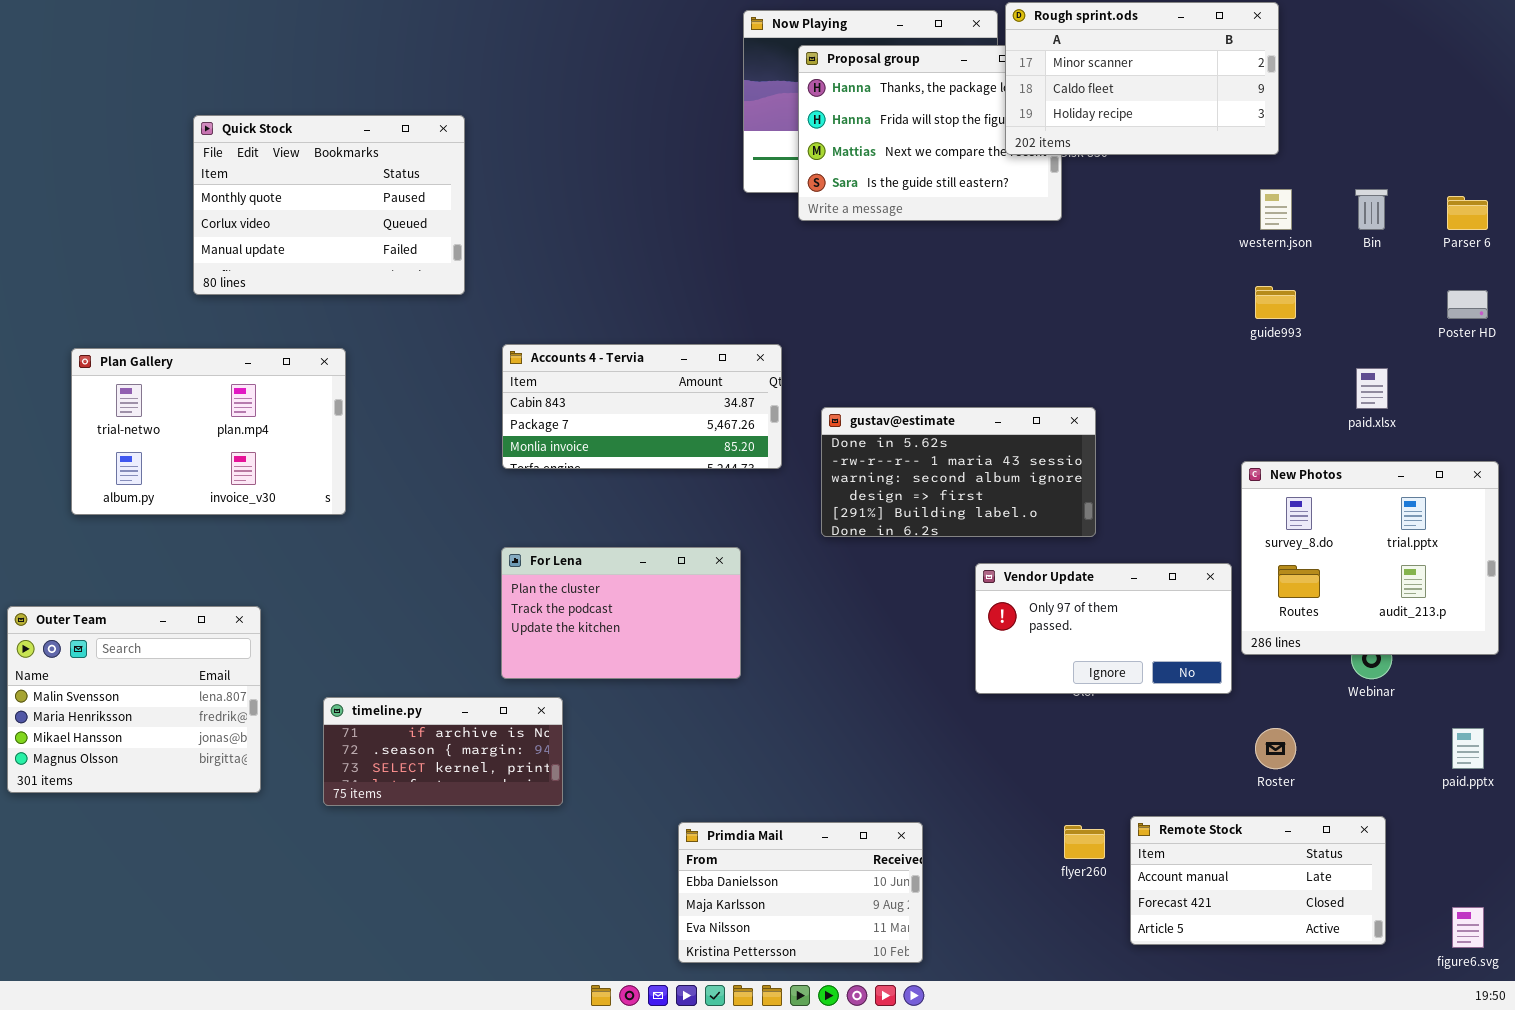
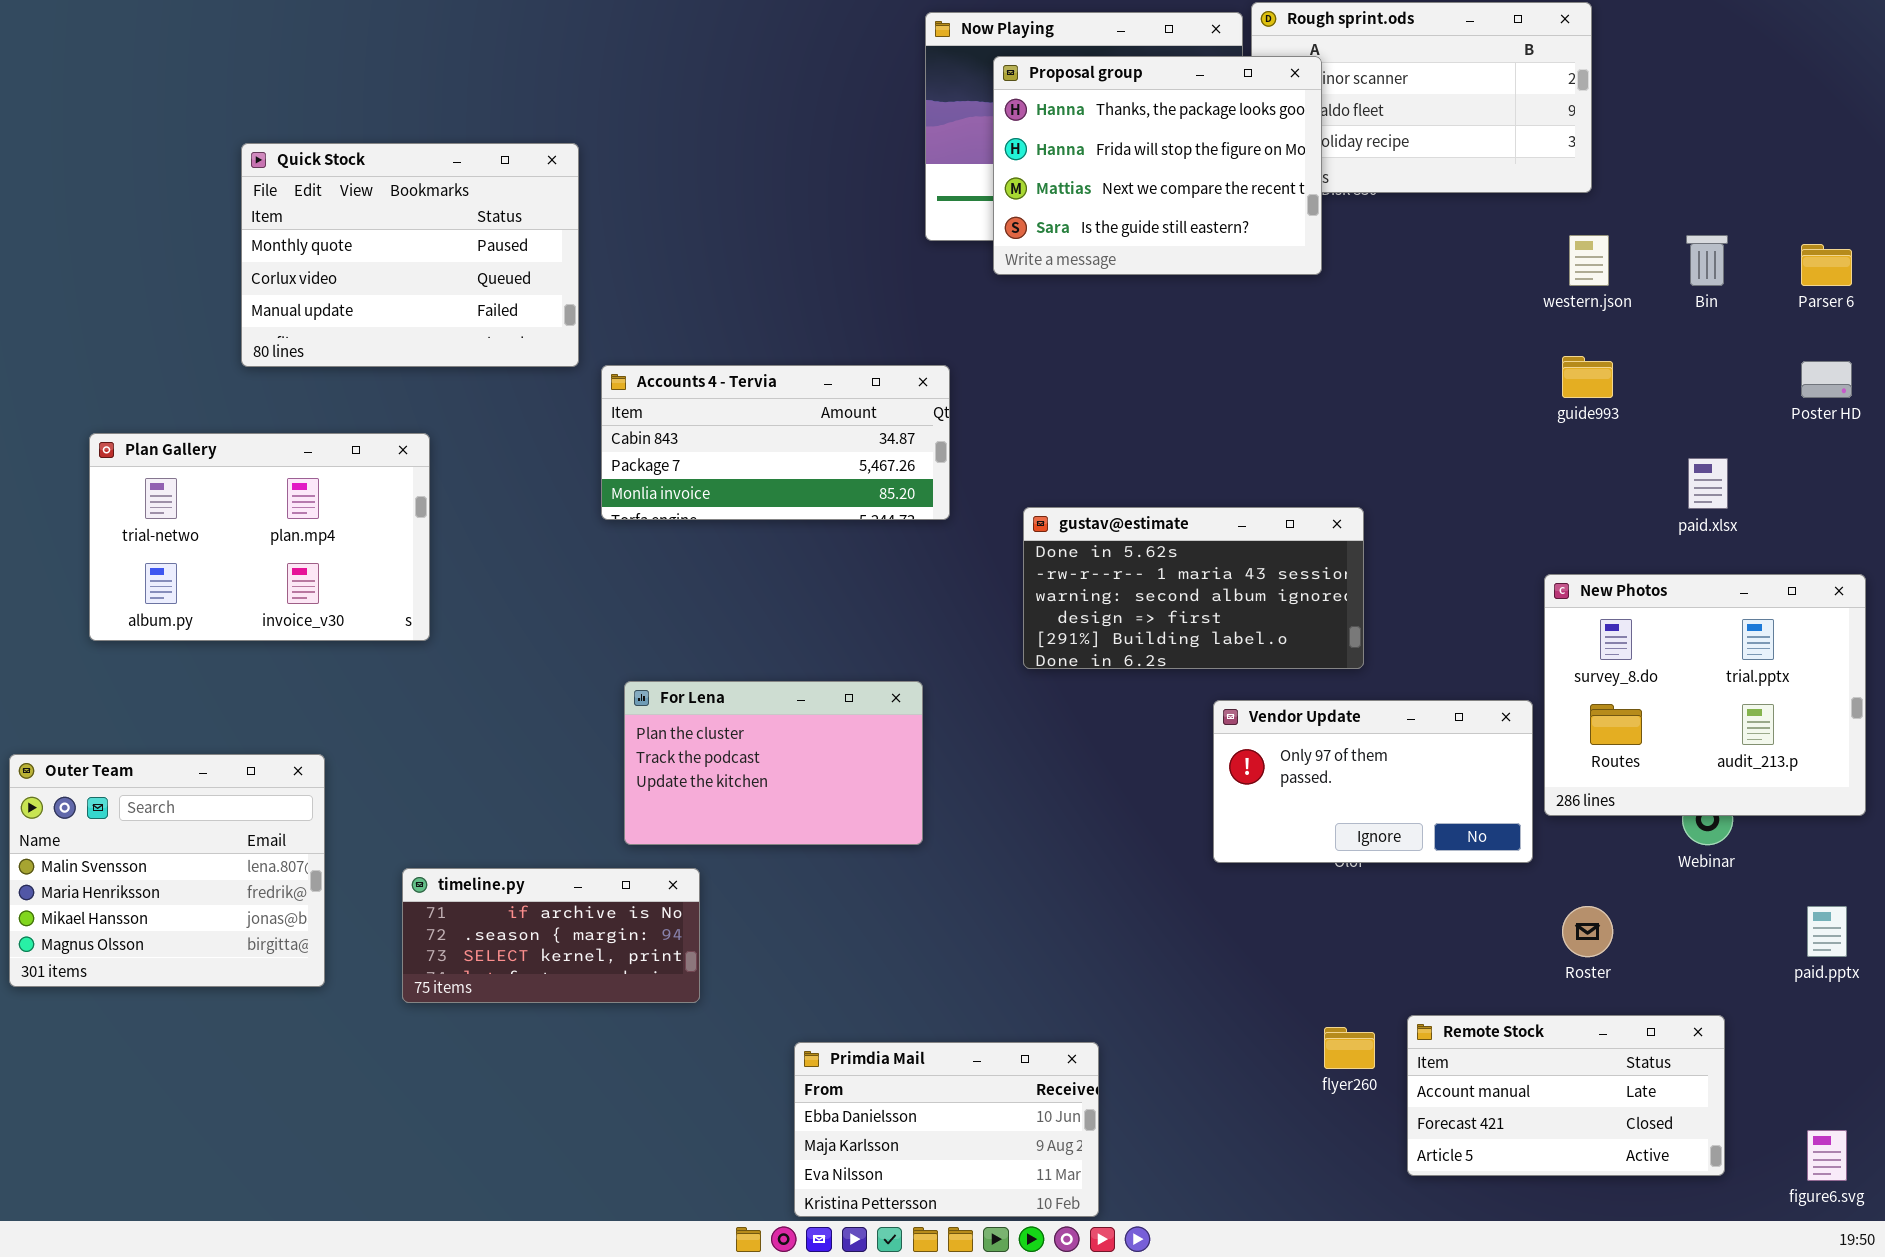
Proposal group: [798,45,1062,221] -> [993,56,1322,275], raised
Accounts 4 - Tervia: [502,344,782,469] -> [601,365,950,520], moved
Primdia Mail: [678,822,923,963] -> [794,1042,1099,1217], moved

